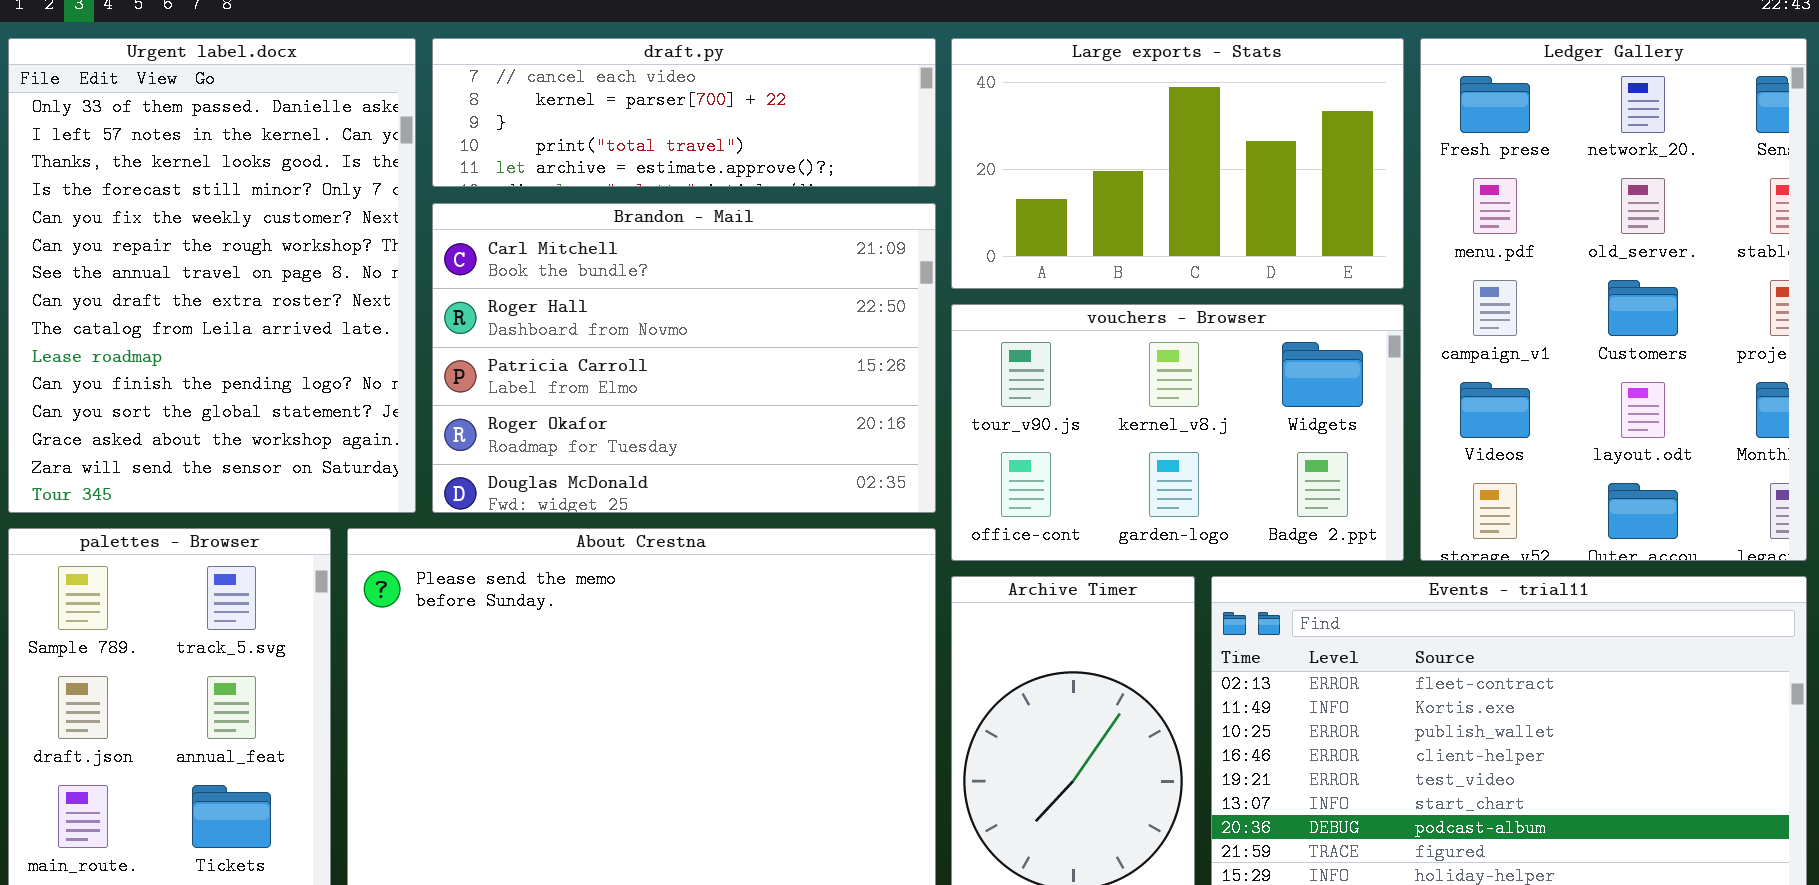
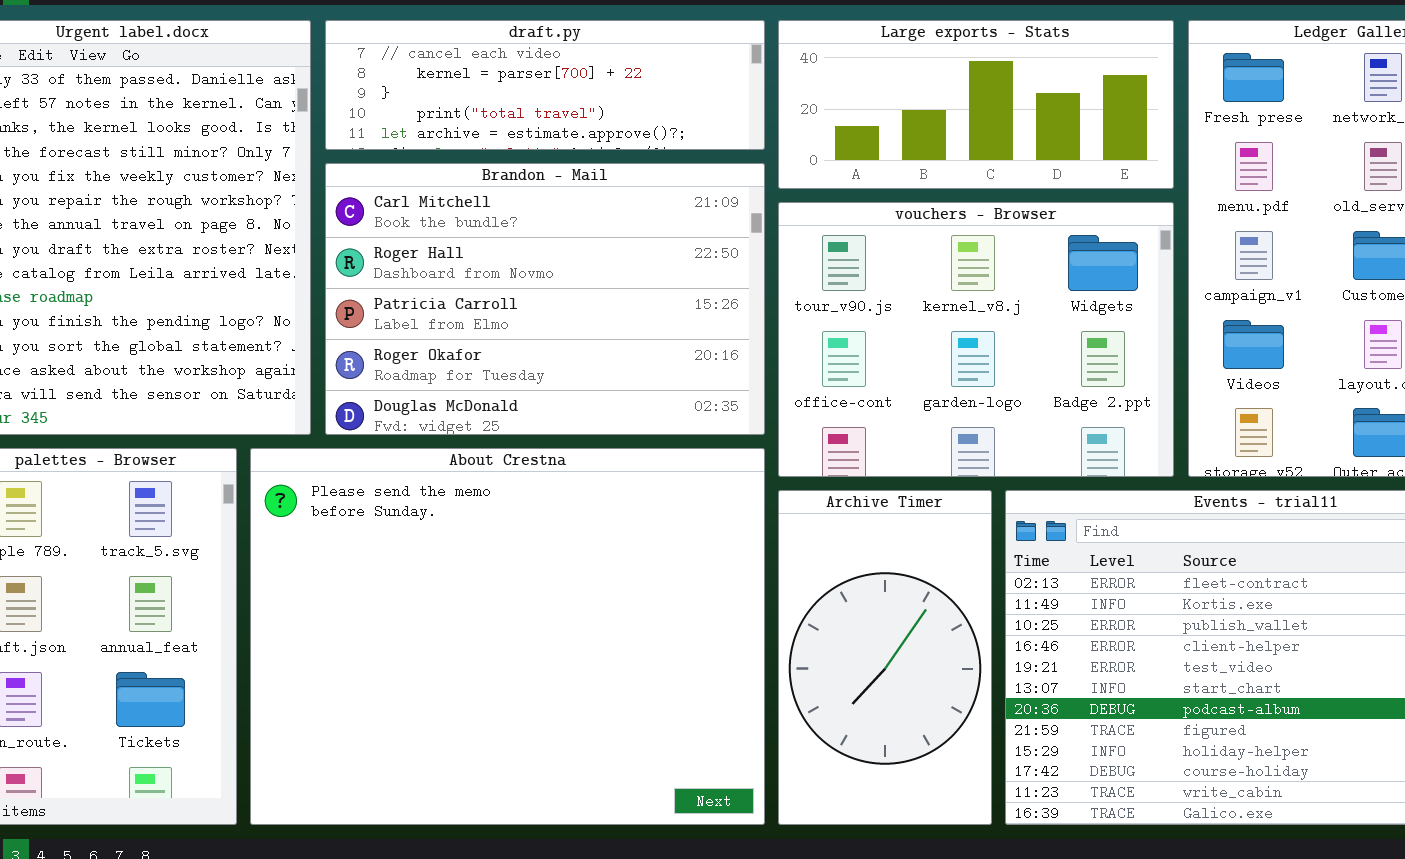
Large exports - Stats: [951,38,1404,289] -> [778,20,1174,189], resized
vouchers - Browser: [951,304,1404,561] -> [778,202,1174,477], resized

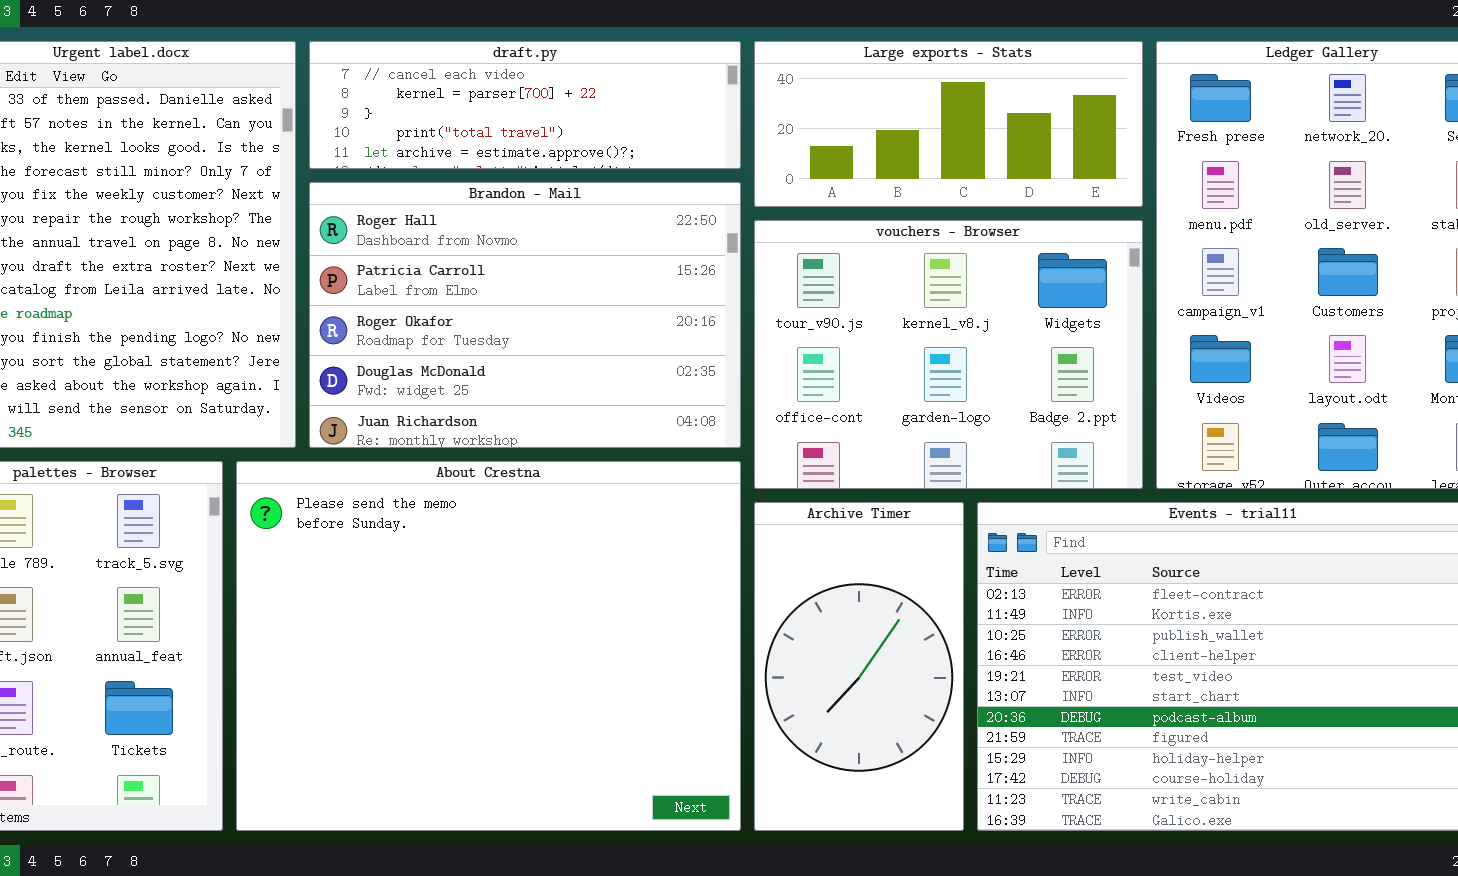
Brandon - Mail: [325,163,765,435] -> [309,182,741,448], scrolled down 1 row

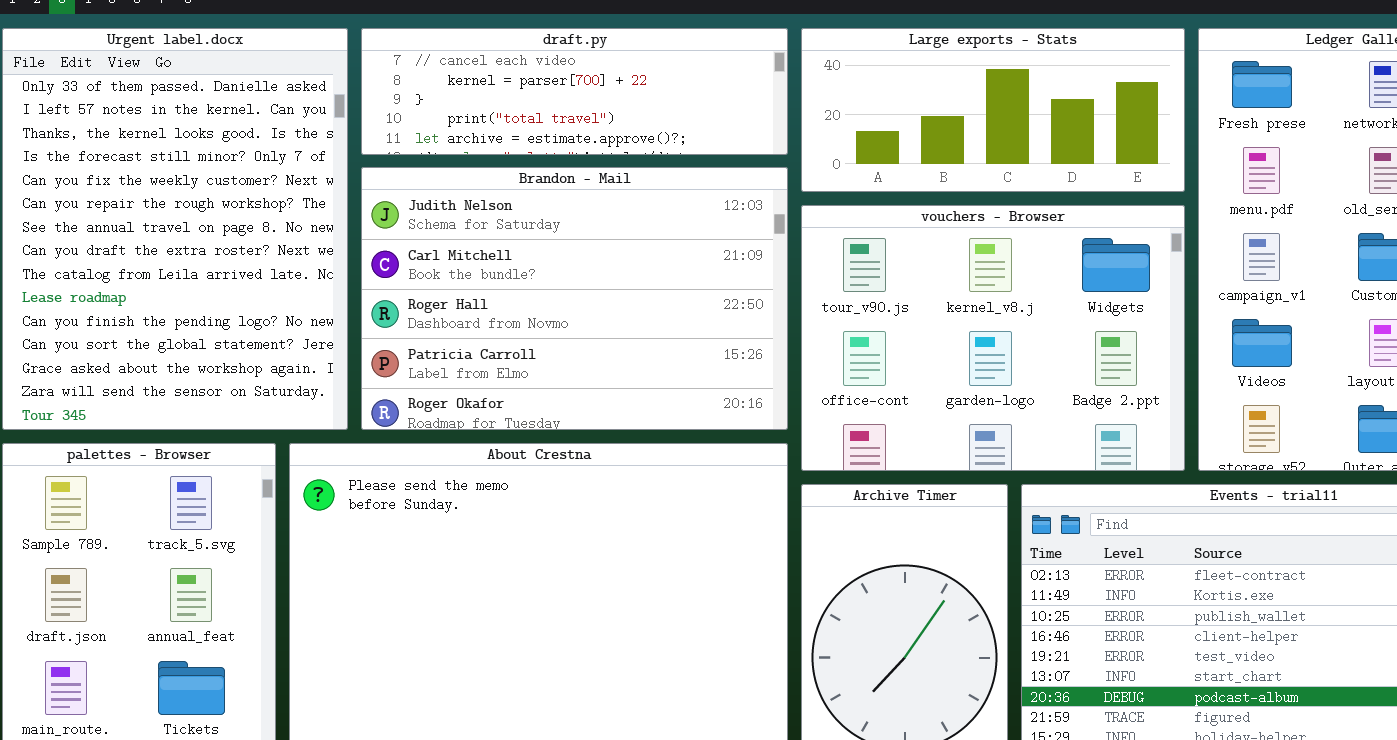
Brandon - Mail: [309,182,741,448] -> [361,167,788,430], scrolled up 2 rows

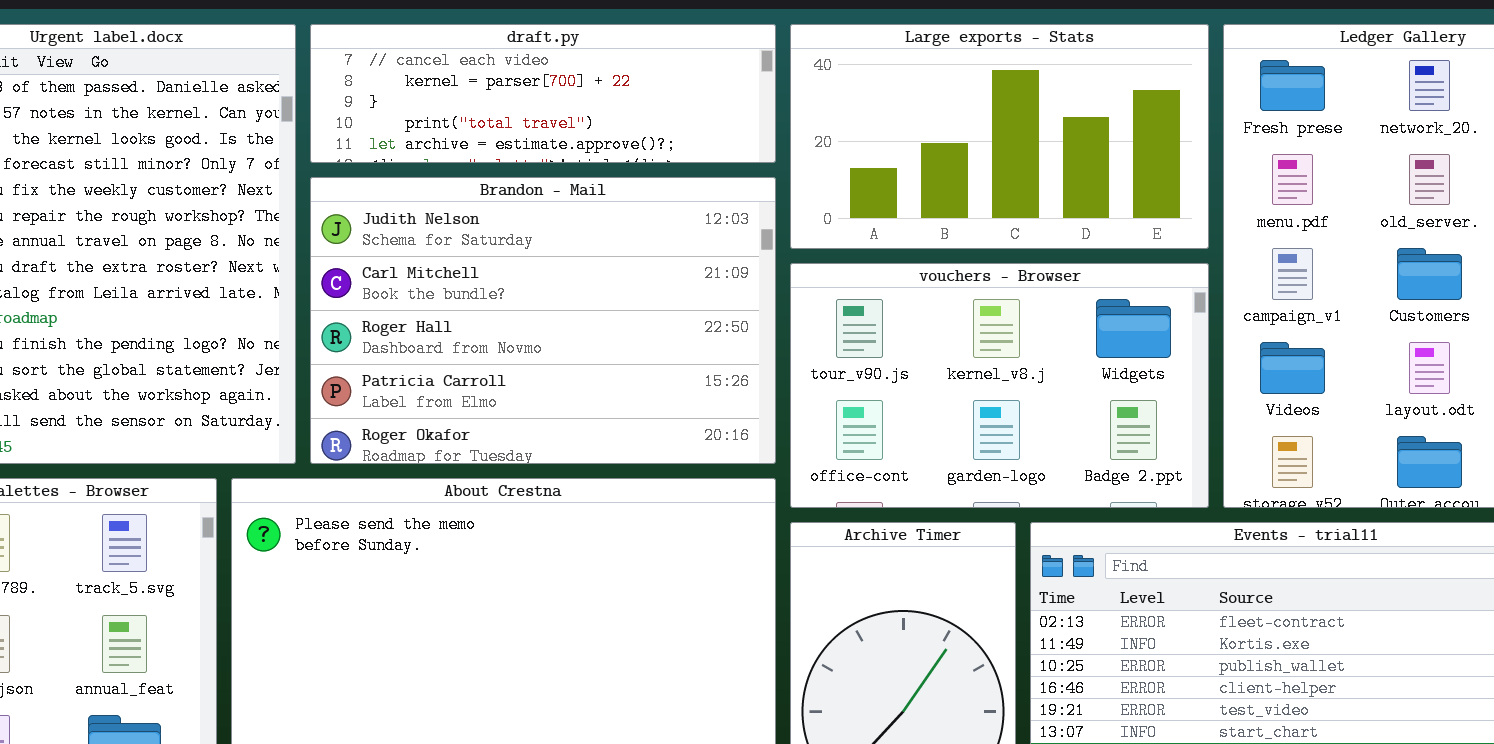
Large exports - Stats: [801,28,1185,192] -> [790,24,1209,249], resized
vouchers - Browser: [801,205,1185,471] -> [790,263,1209,508], resized

